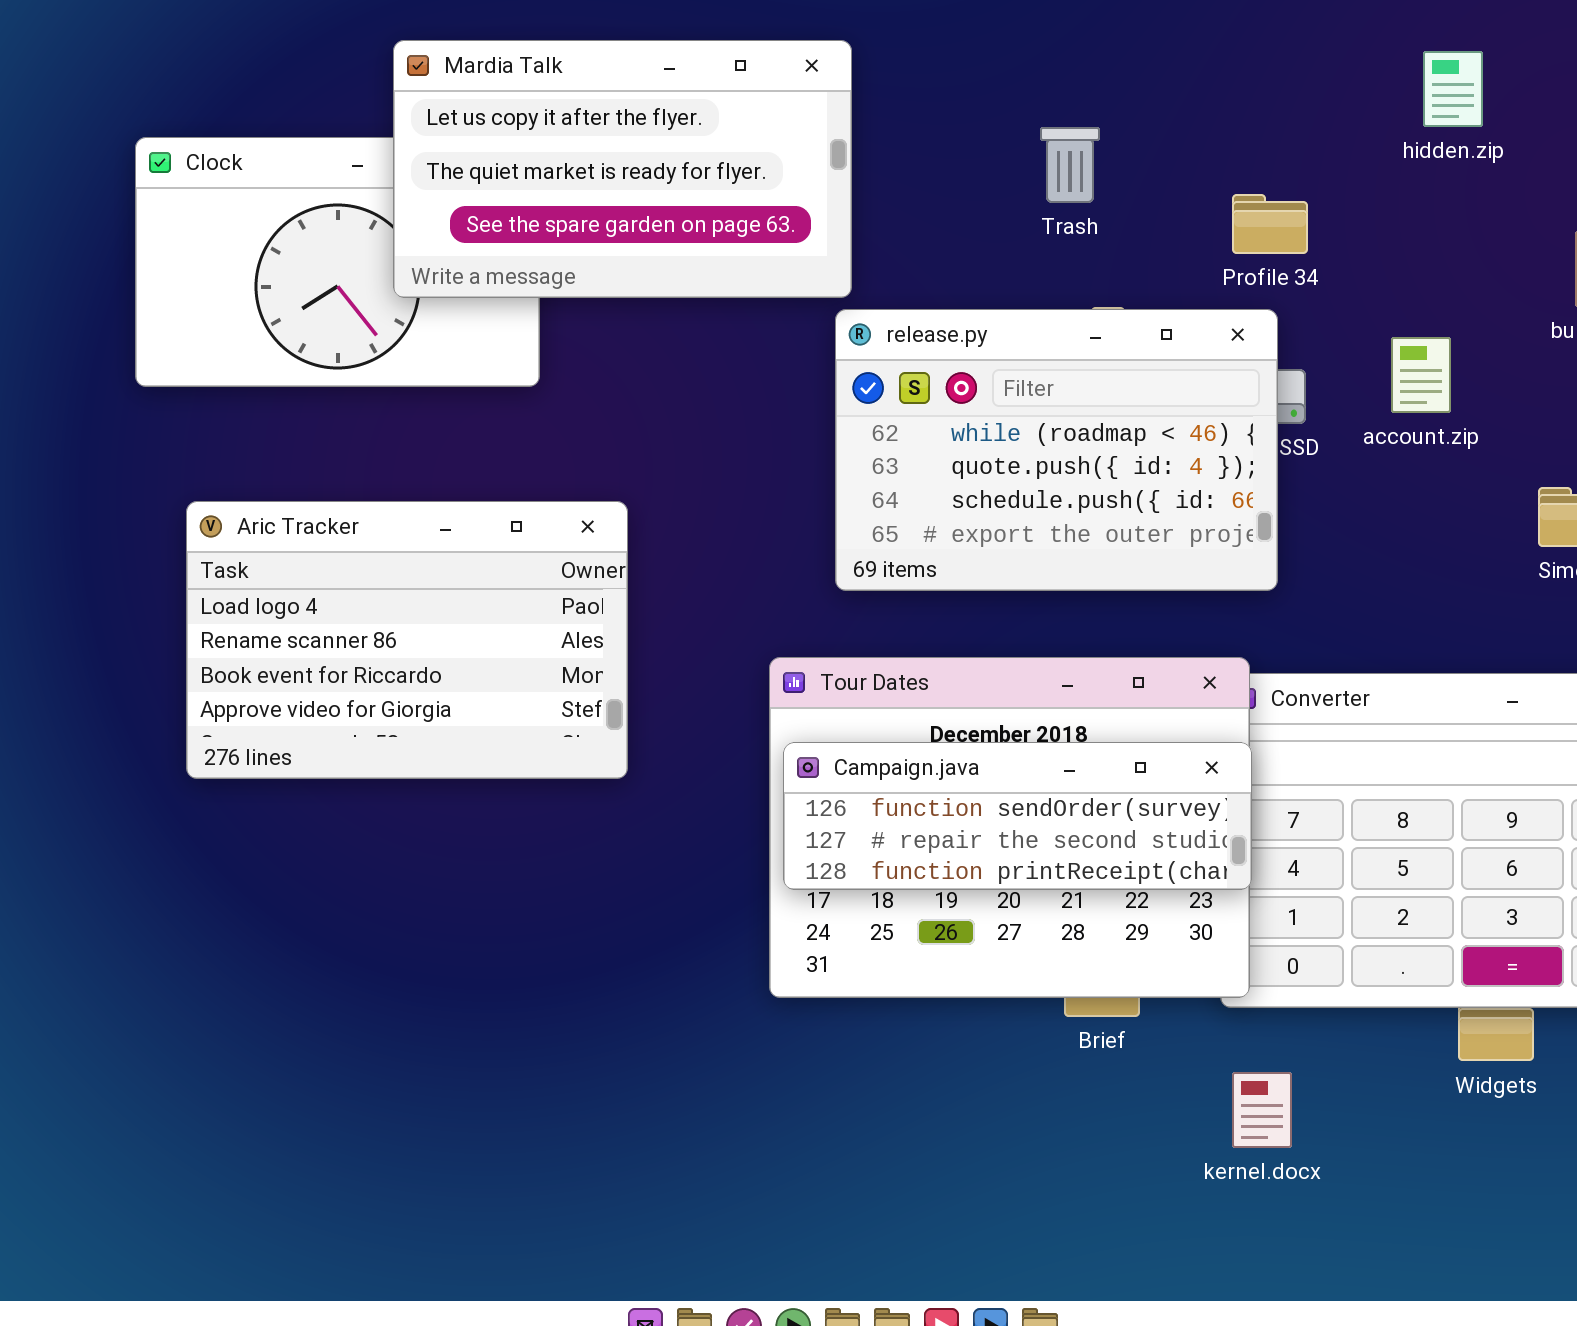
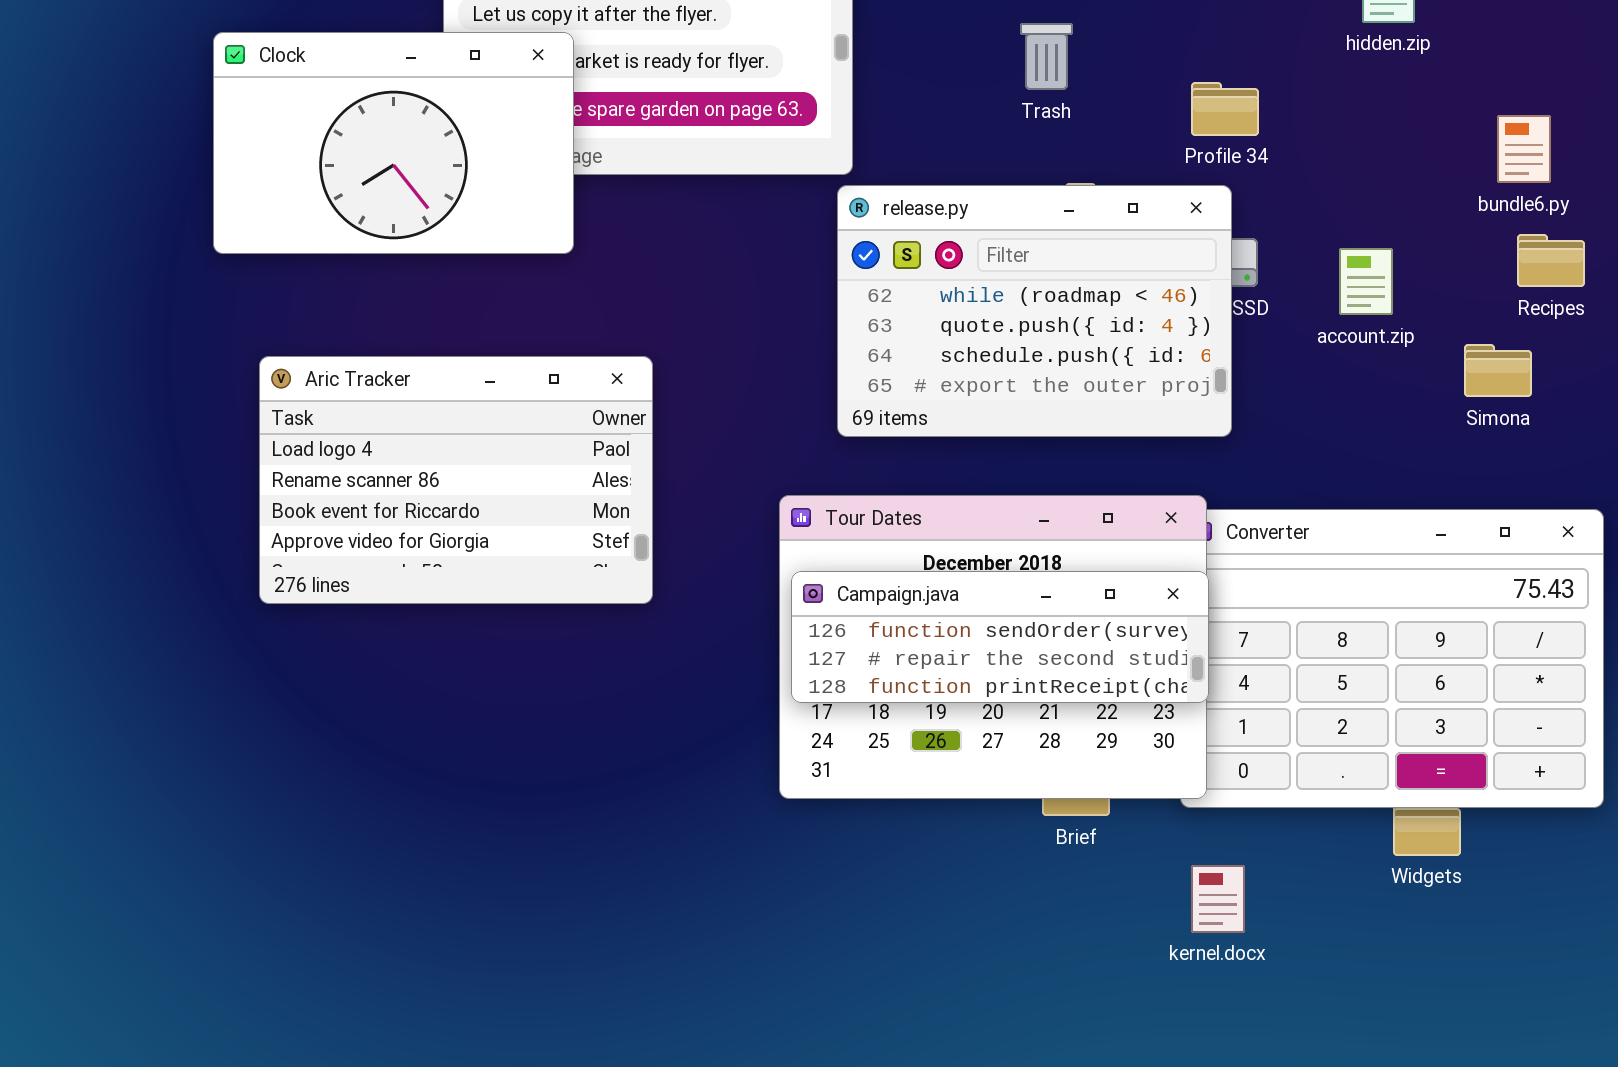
Clock: [135,137,540,387] -> [213,32,574,254], raised
account.zip: [1391,337,1451,413] -> [1339,248,1393,315], moved

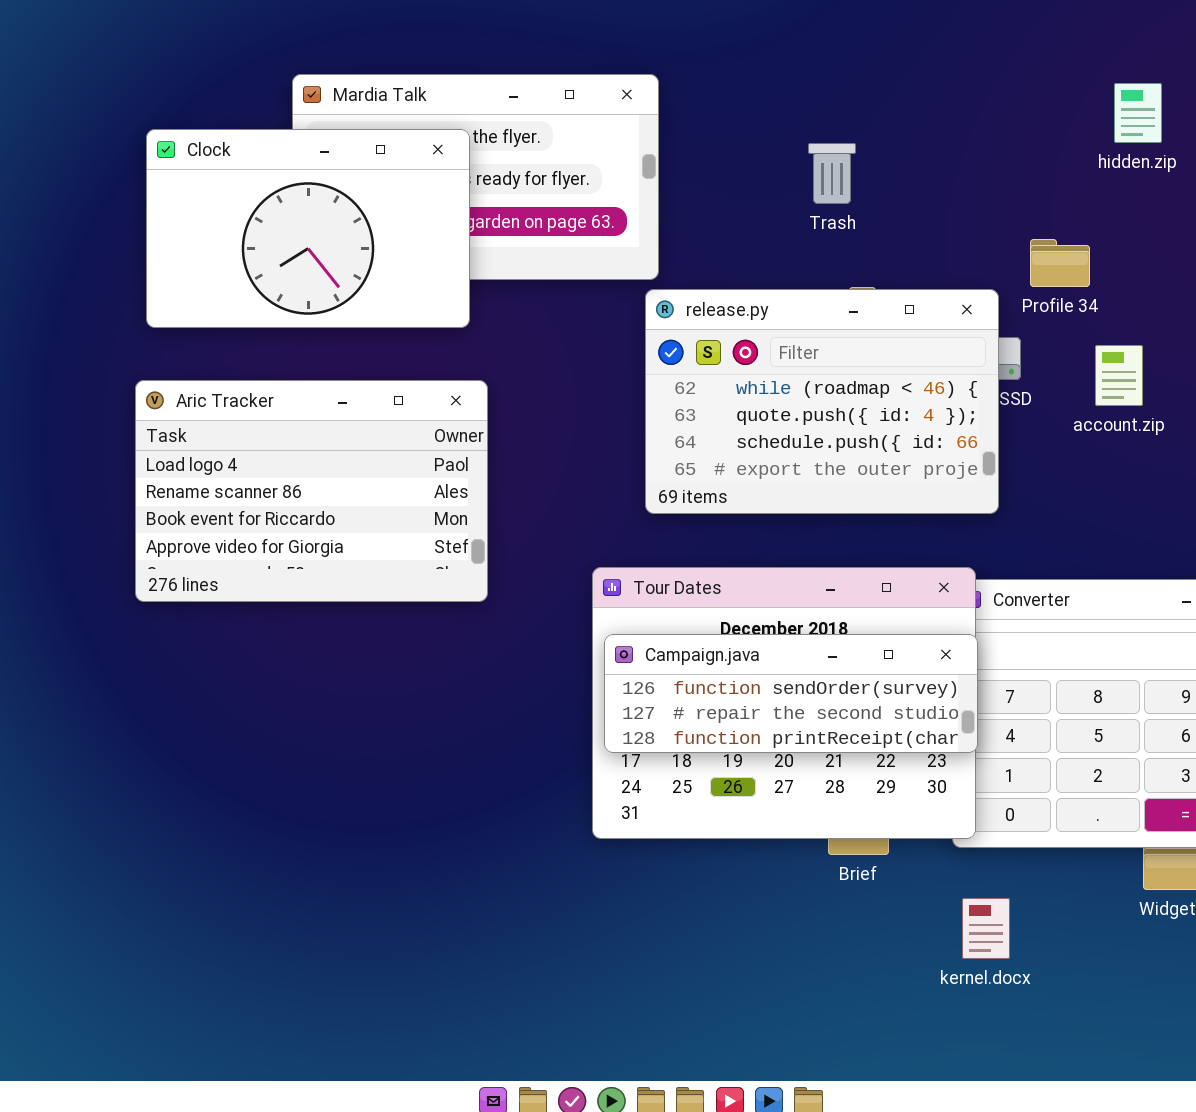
Clock: [213,32,574,254] -> [146,129,470,328], moved
Profile 34: [1191,82,1259,136] -> [1030,239,1090,287], moved
Aric Tracker: [259,356,653,604] -> [135,380,488,602], moved

